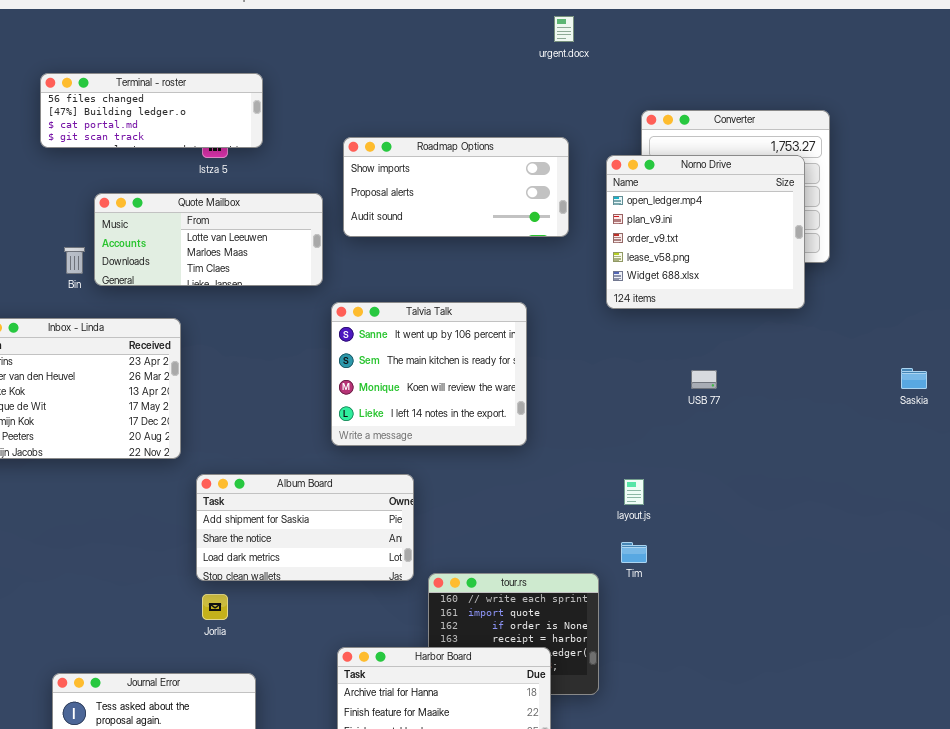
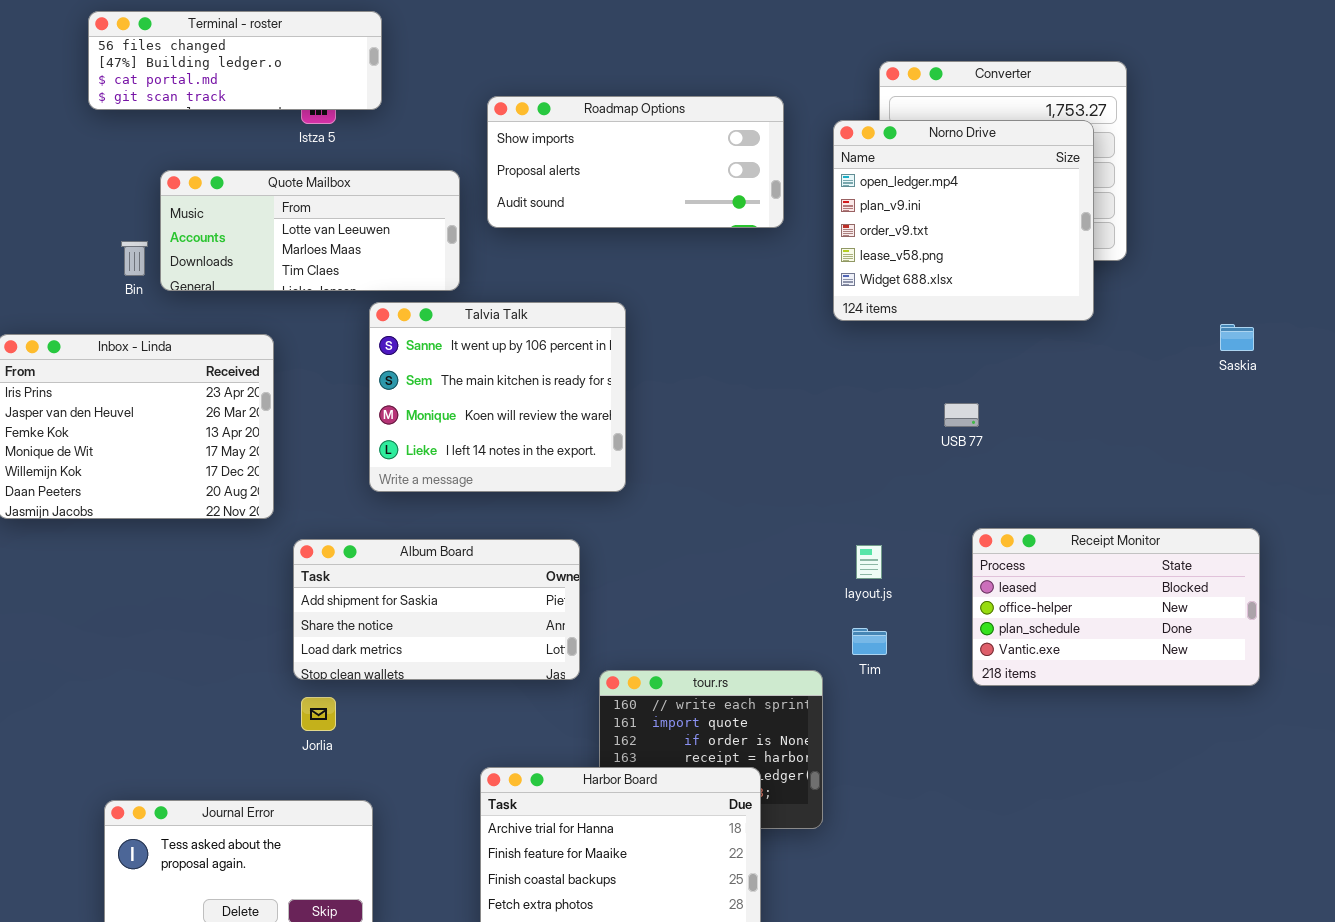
Talvia Talk: [331,302,527,446] -> [369,302,626,492], moved
Saskia: [901,368,927,389] -> [1220,324,1254,351], moved
Receipt Monitor: none -> [972,528,1260,686], opened

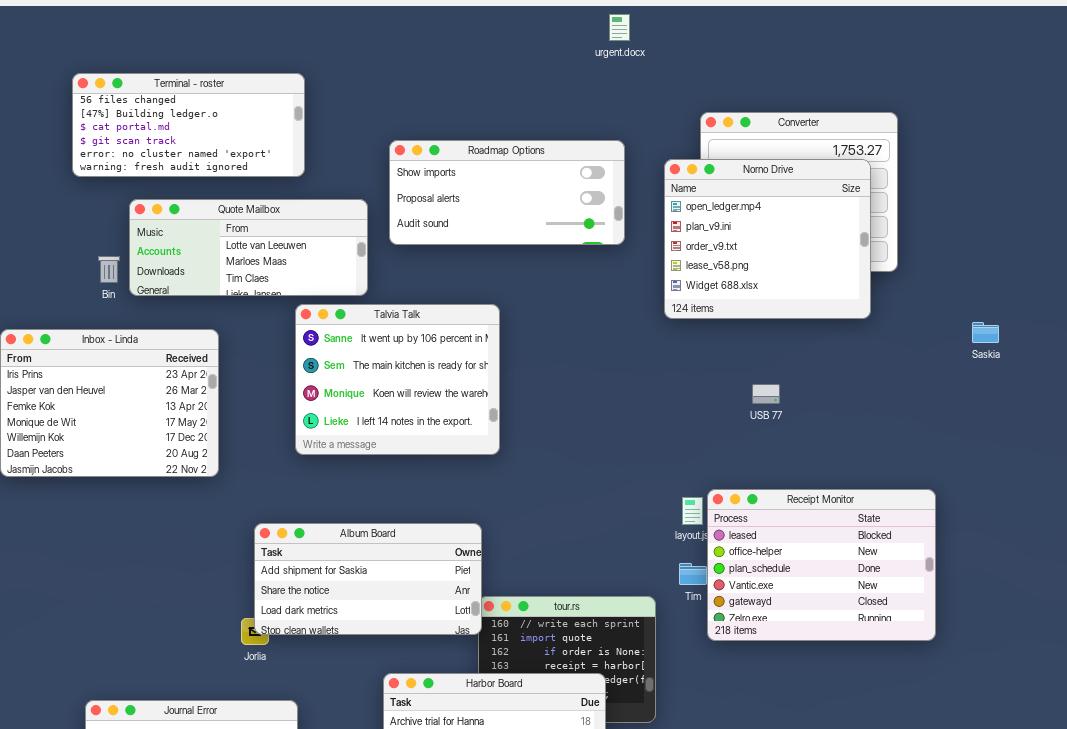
Terminal - roster: [88,11,382,110] -> [72,73,305,177], resized
Receipt Monitor: [972,528,1260,686] -> [707,489,936,641], moved, resized
Album Board: [293,539,580,680] -> [254,523,482,635], moved

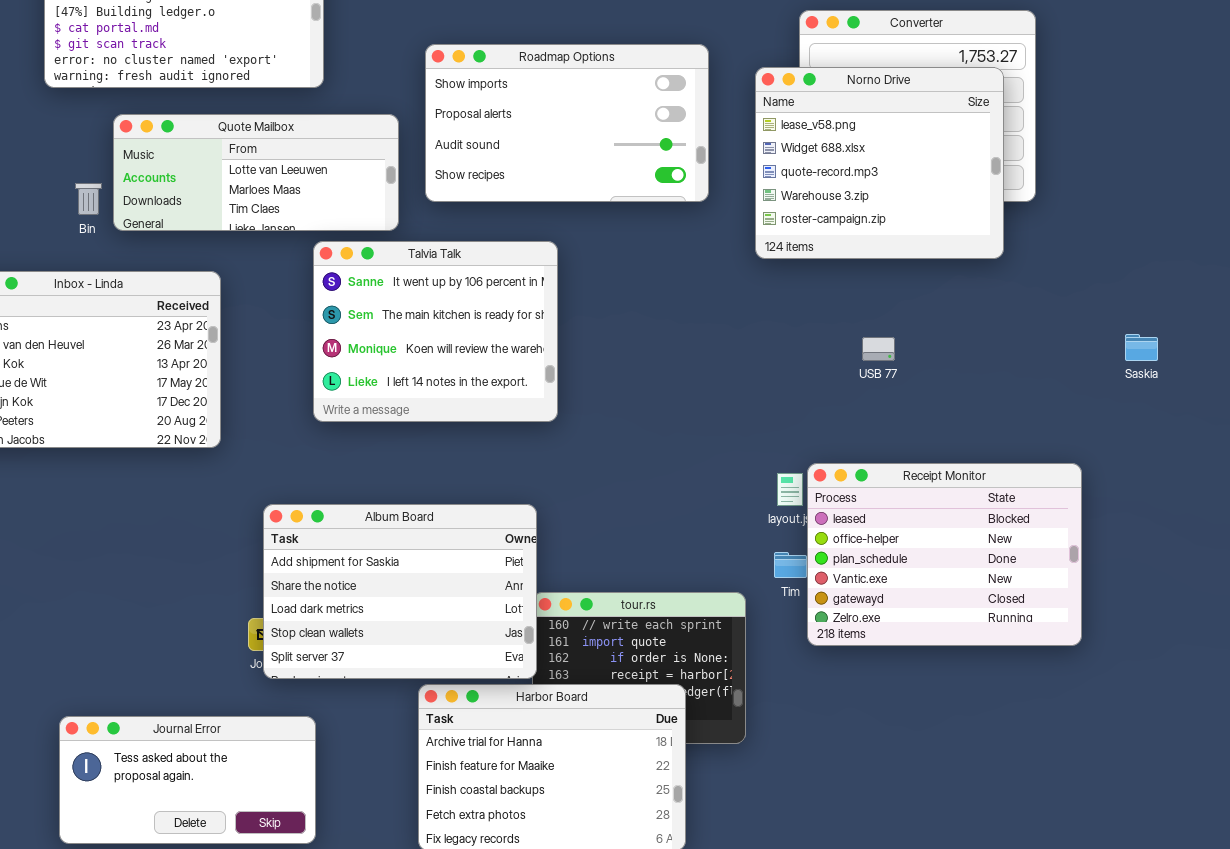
Roadmap Options: [389,140,625,245] -> [425,44,709,202], resized
Norno Drive: [664,159,871,319] -> [755,67,1004,259], scrolled down 3 rows
Saskia: [972,322,999,343] -> [1125,334,1158,361], moved
Album Board: [254,523,482,635] -> [263,504,537,679], resized

